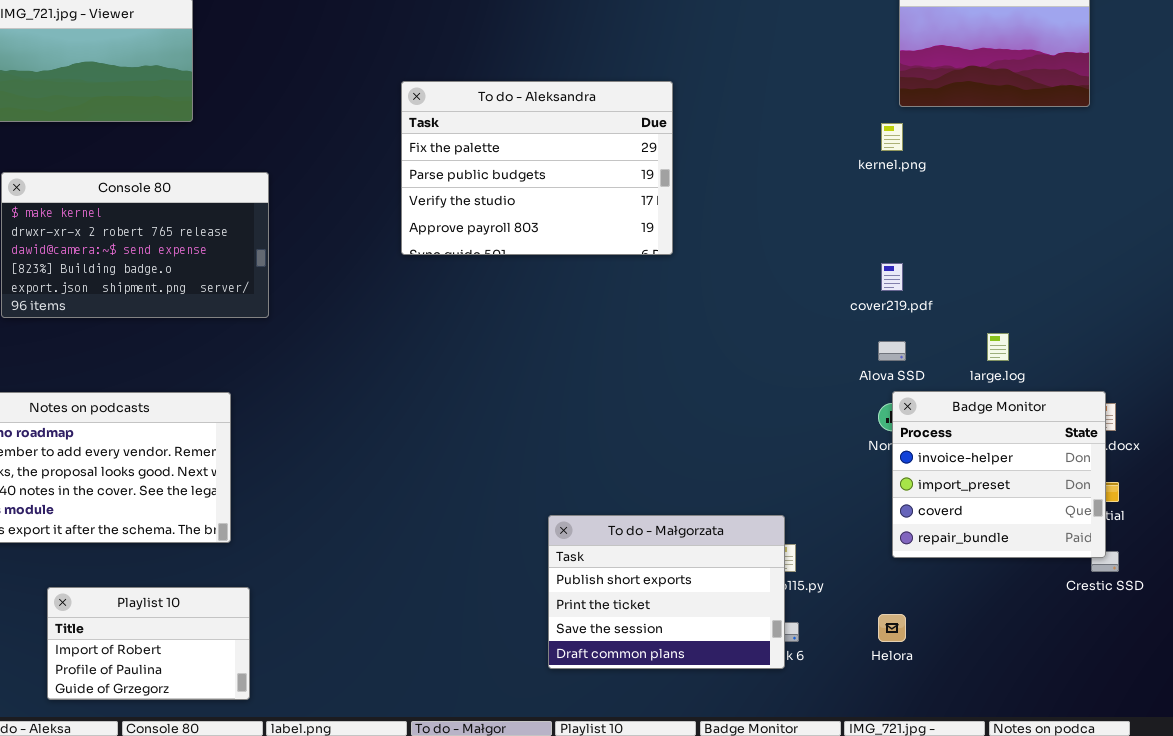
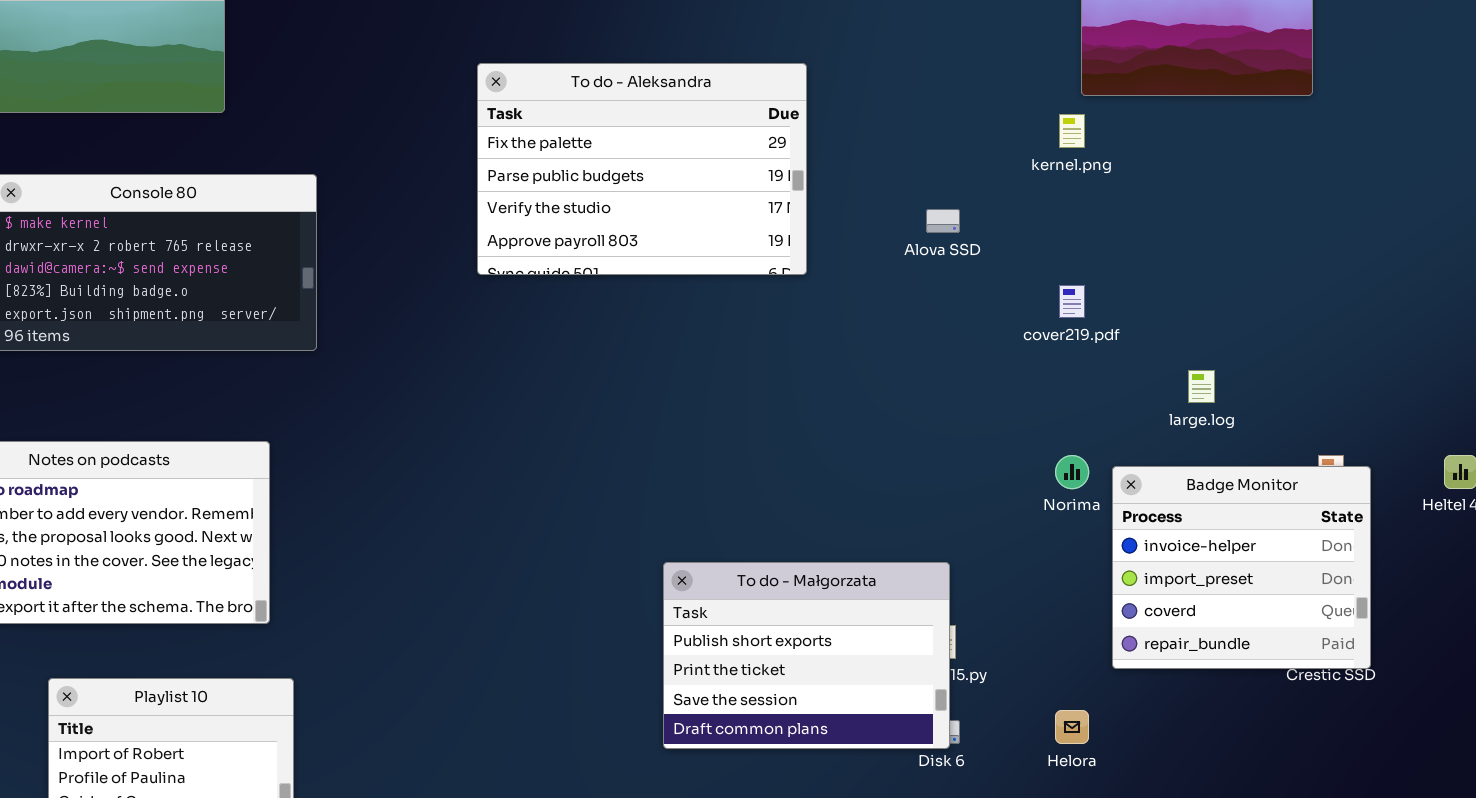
Alova SSD: [878,341,906,361] -> [926,209,960,233], moved
Badge Monitor: [892,391,1106,558] -> [1112,466,1371,669], moved
To do - Małgorzata: [548,515,785,669] -> [663,562,950,749], moved

